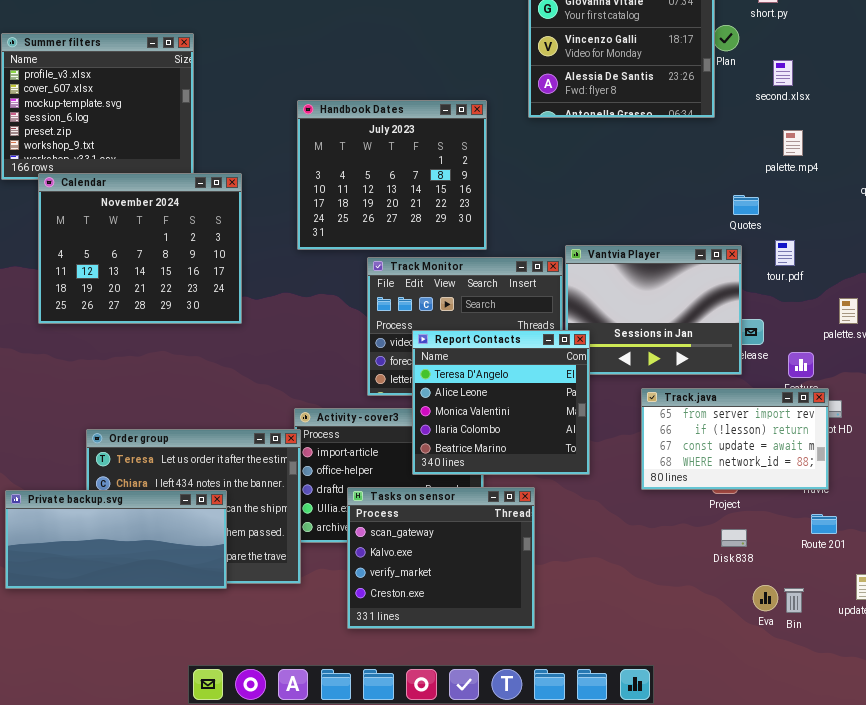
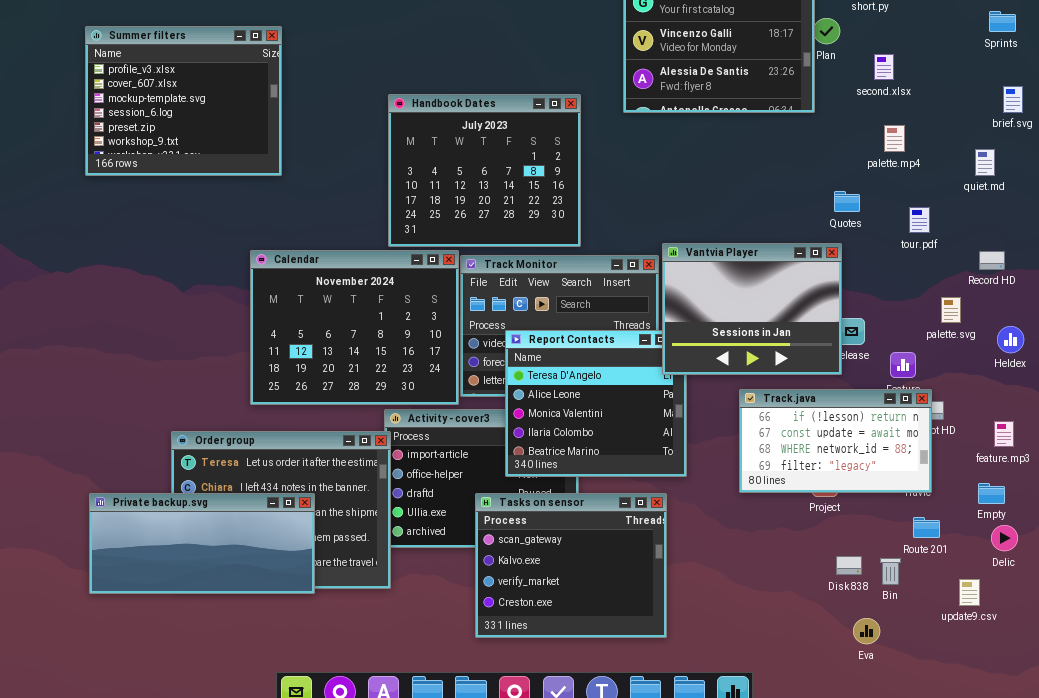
Calendar: [38,173,242,324] -> [250,250,459,405], moved
tour.pdf: [775,240,795,266] -> [909,207,930,233], moved
Vantvia Player: [565,245,742,375] -> [662,243,842,375], raised
Track.java: [641,388,829,490] -> [739,389,932,493], scrolled down 1 row
Tasks on sensor: [347,487,535,629] -> [475,493,667,638], moved
Disk 838: [721,529,747,547] -> [836,556,862,575], moved
Eva: [753,585,778,611] -> [853,618,880,644], moved
Bin: [784,588,804,613] -> [880,558,901,585], moved

